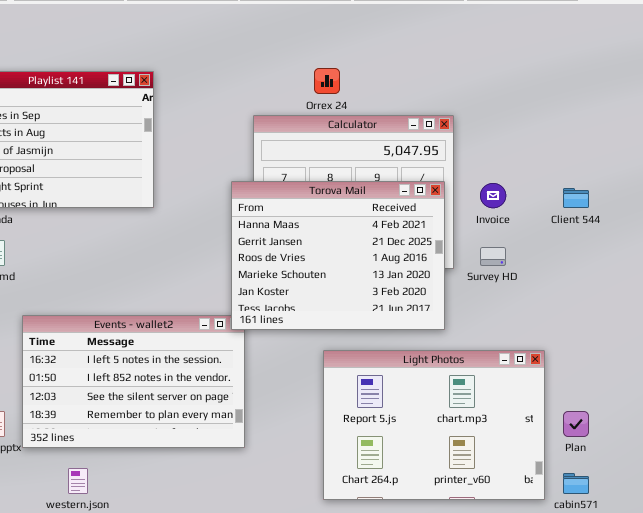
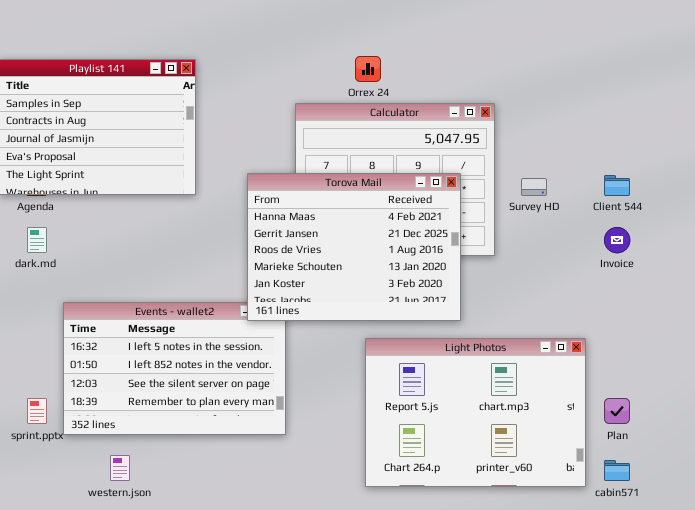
Torova Mail: [231,181,445,330] -> [247,173,461,321], moved
Invoice: [480,183,506,208] -> [604,227,630,253], moved
Survey HD: [480,247,506,266] -> [521,178,547,196], moved

